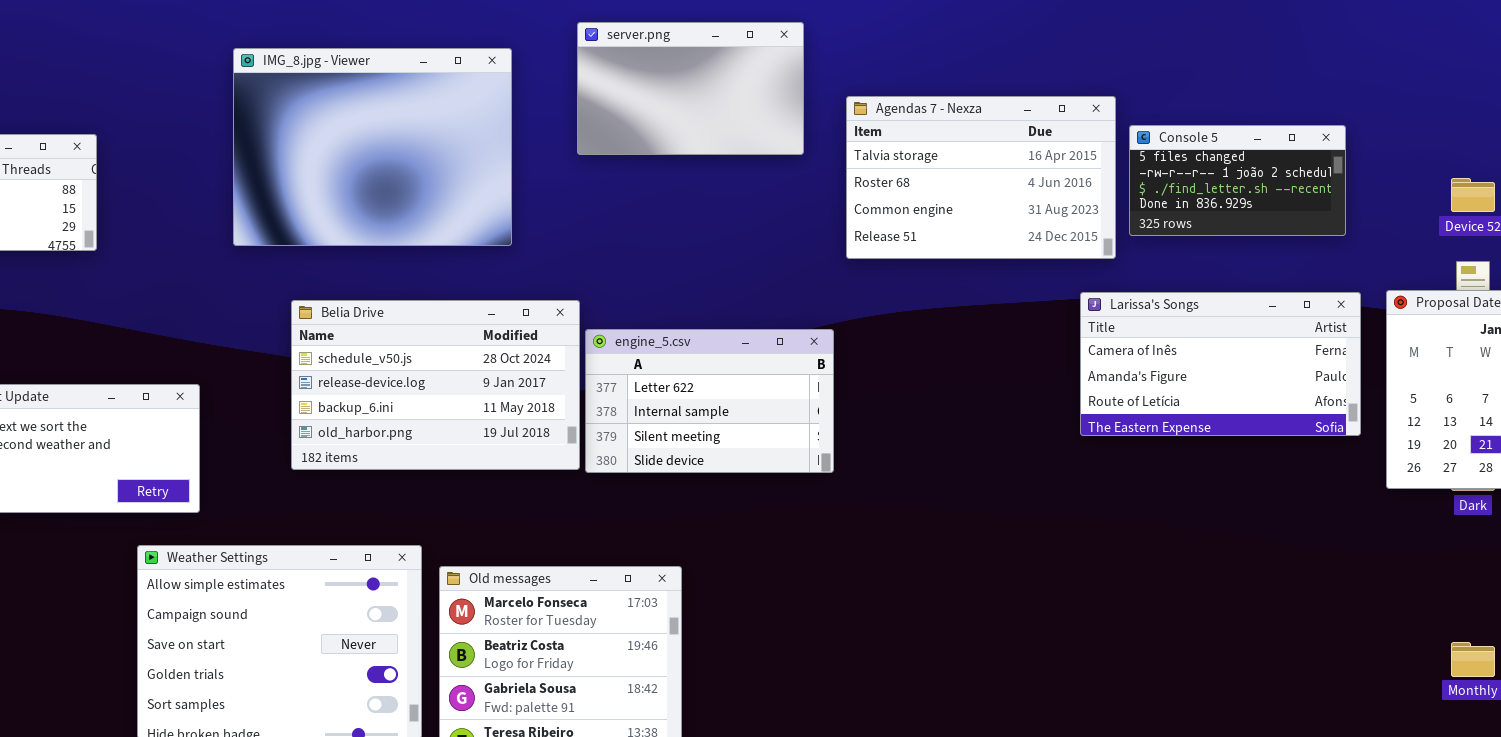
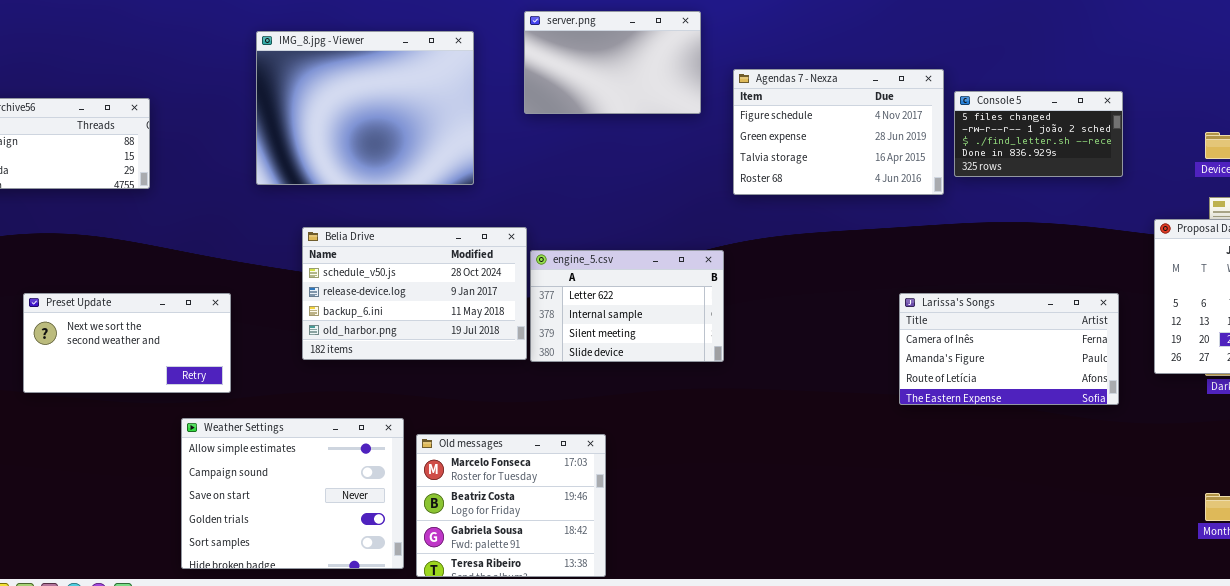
Agendas 7 - Nexza: [846,96,1116,259] -> [733,69,944,195], scrolled up 2 rows
Larissa's Songs: [1080,292,1361,436] -> [899,293,1119,405], moved

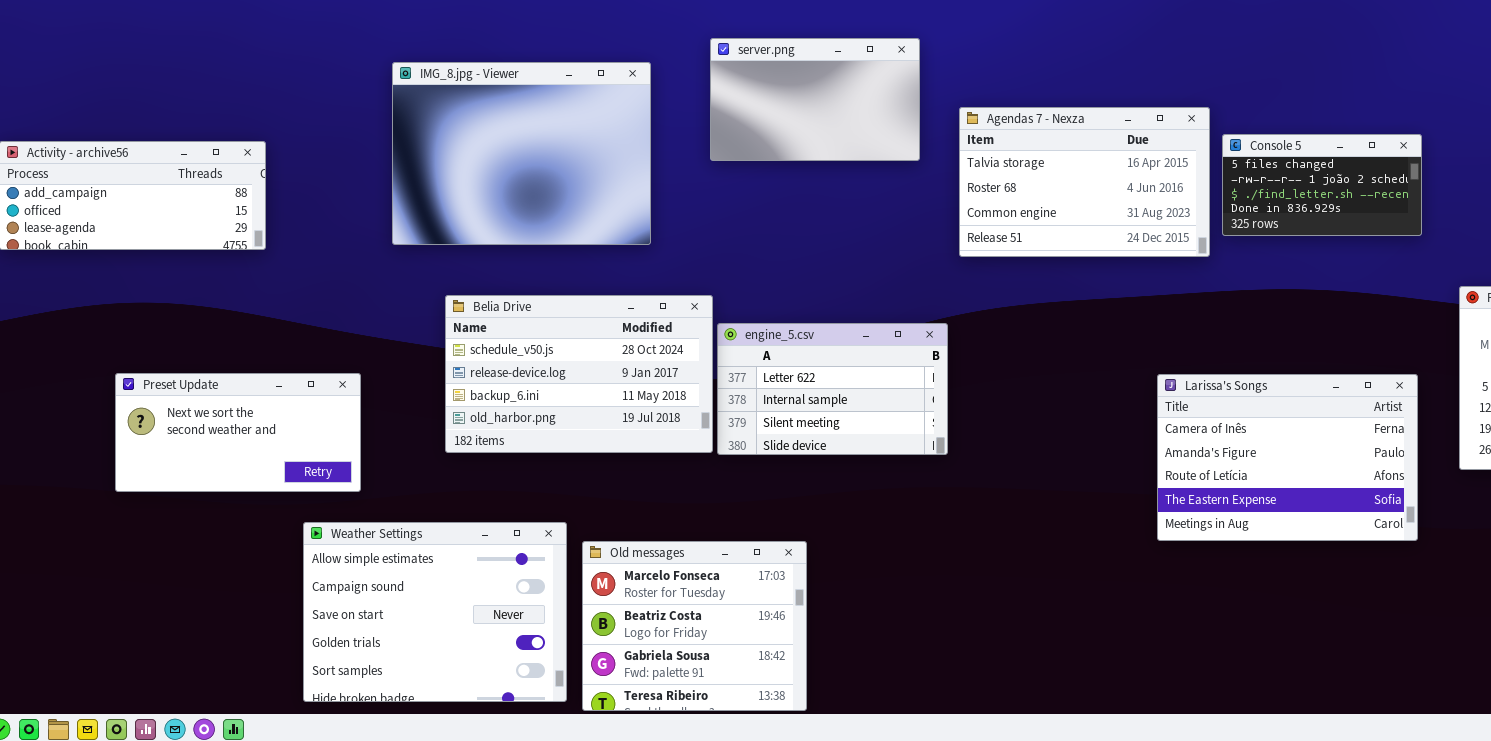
Agendas 7 - Nexza: [733,69,944,195] -> [959,107,1210,257], scrolled down 2 rows
Larissa's Songs: [899,293,1119,405] -> [1157,374,1418,541], resized

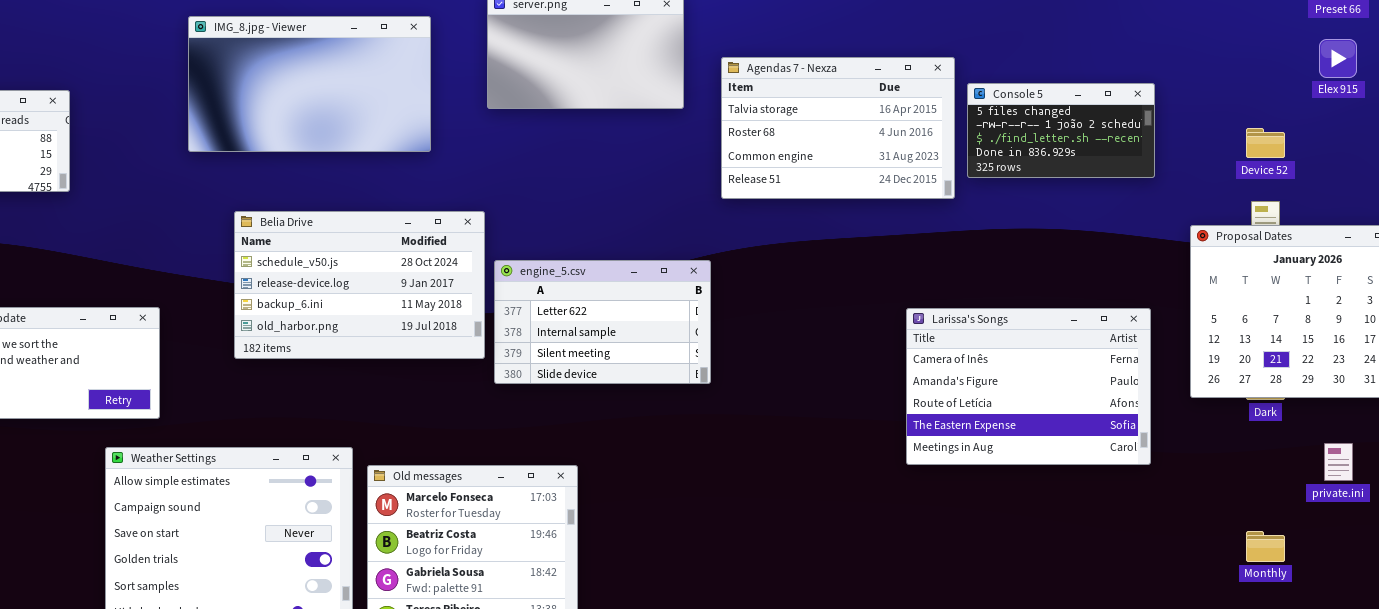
IMG_8.jpg - Viewer: [392,62,651,245] -> [188,16,431,152], resized
Belia Drive: [445,295,713,453] -> [234,211,485,359], moved

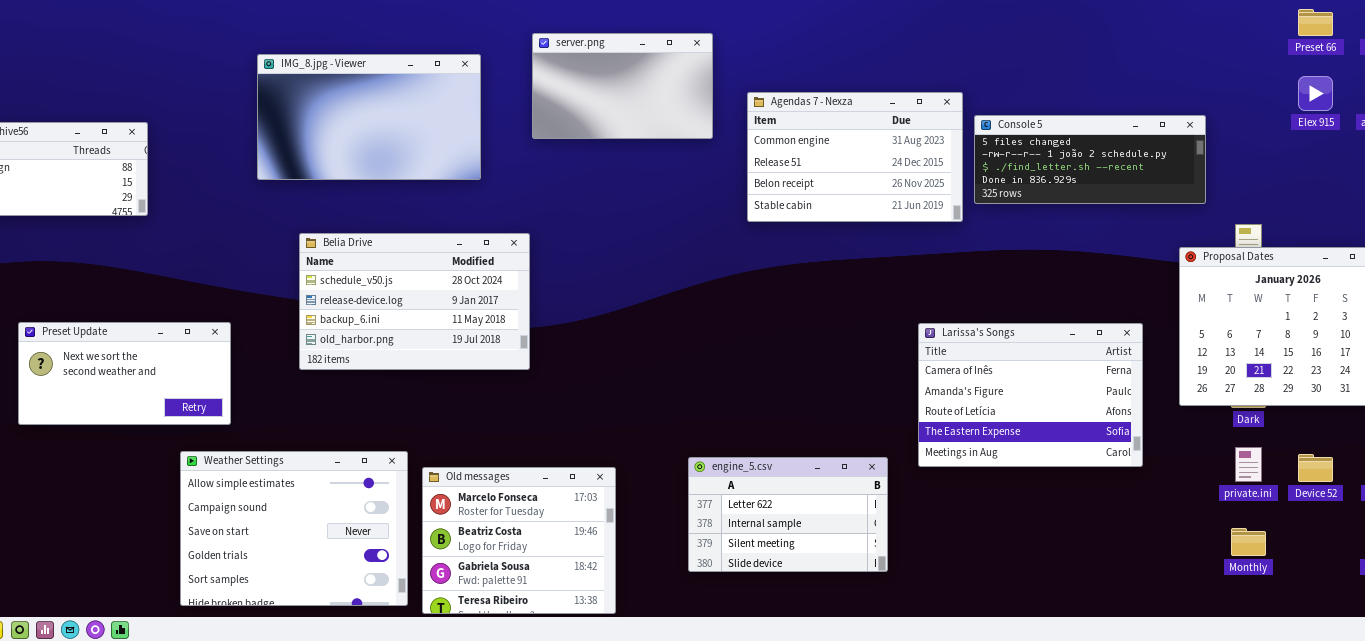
Agendas 7 - Nexza: [721,57,955,199] -> [747,92,963,222], scrolled down 2 rows
Console 5: [967,83,1155,178] -> [974,115,1206,204], resized
Device 52: [1246,128,1285,158] -> [1298,454,1333,482], moved
engine_5.csv: [494,260,711,384] -> [688,457,888,572], moved
private.ini: [1324,443,1353,481] -> [1235,447,1262,482], moved

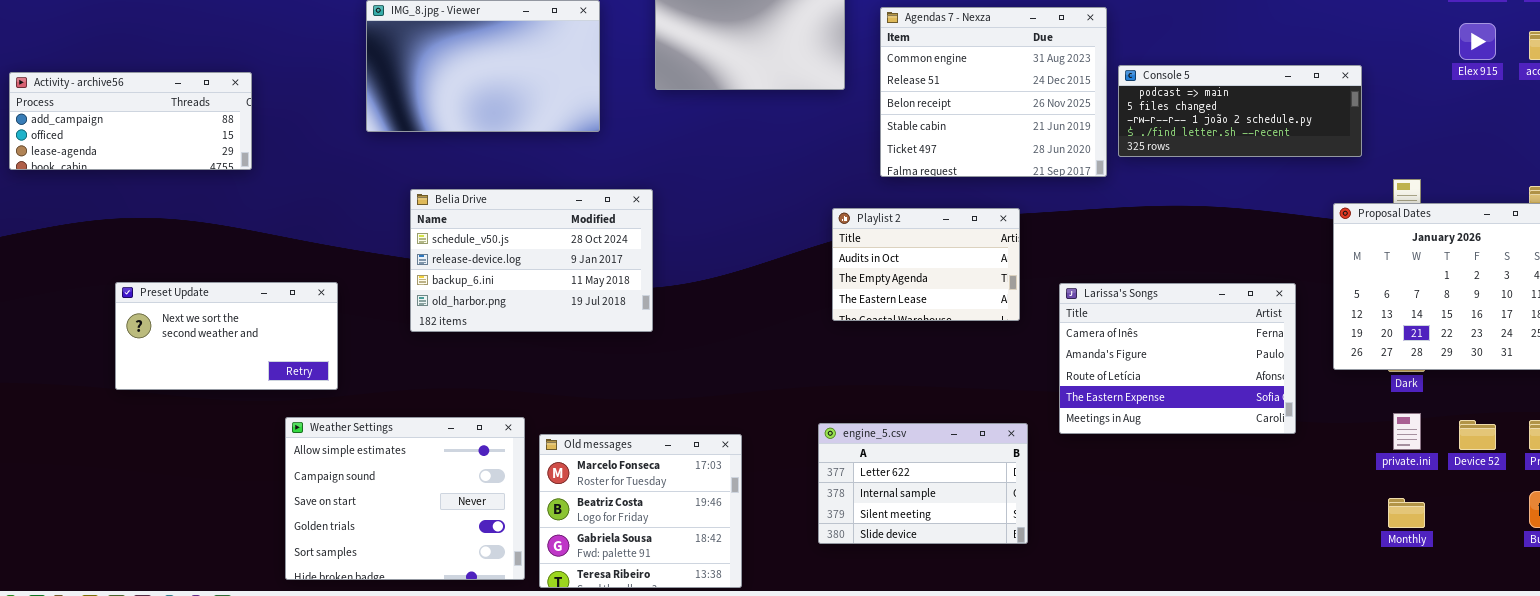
Agendas 7 - Nexza: [747,92,963,222] -> [880,7,1107,177], resized
Console 5: [974,115,1206,204] -> [1118,65,1362,157], scrolled up 1 row
Playlist 2: none -> [832,208,1020,321], opened

